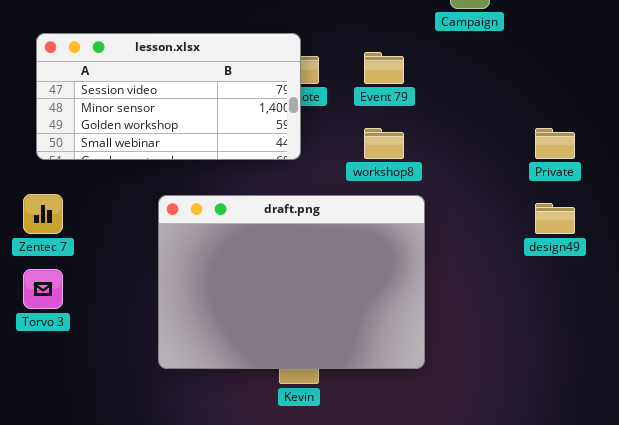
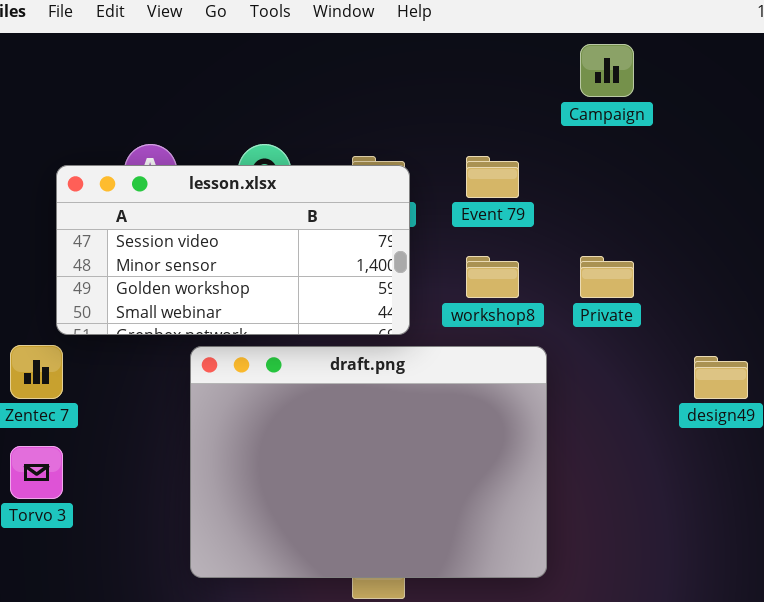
lesson.xlsx: [36,33,301,160] -> [56,165,410,335], moved
Private: [535,128,575,159] -> [580,256,634,298], moved

